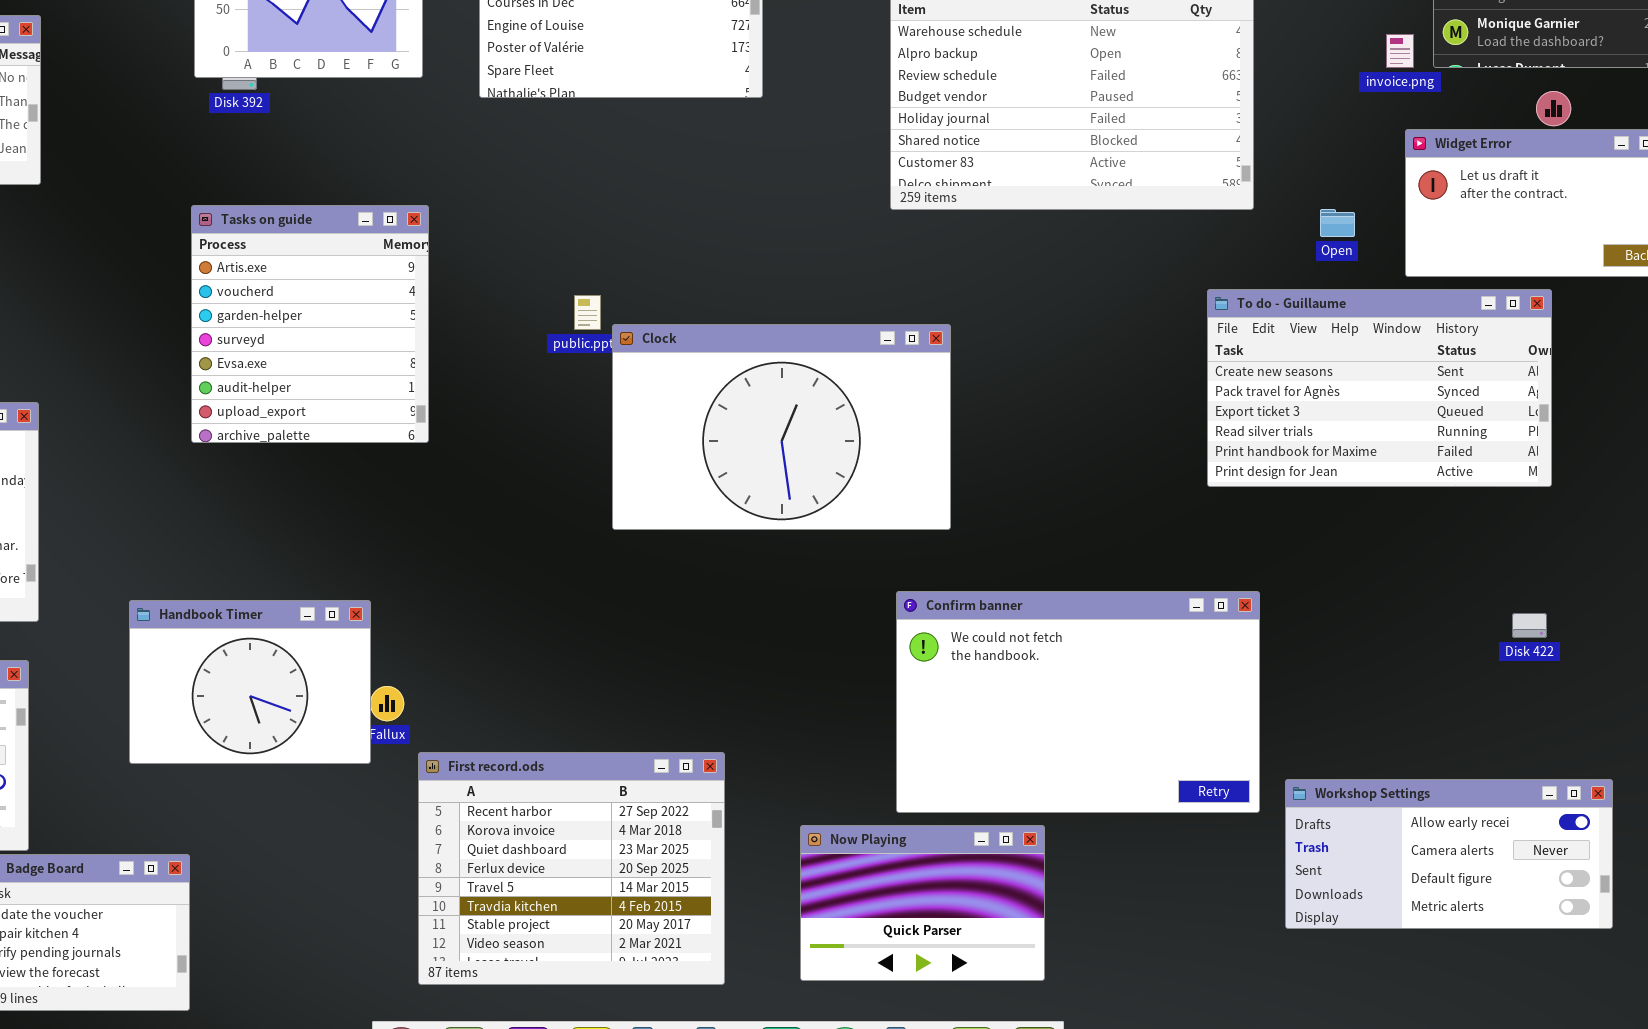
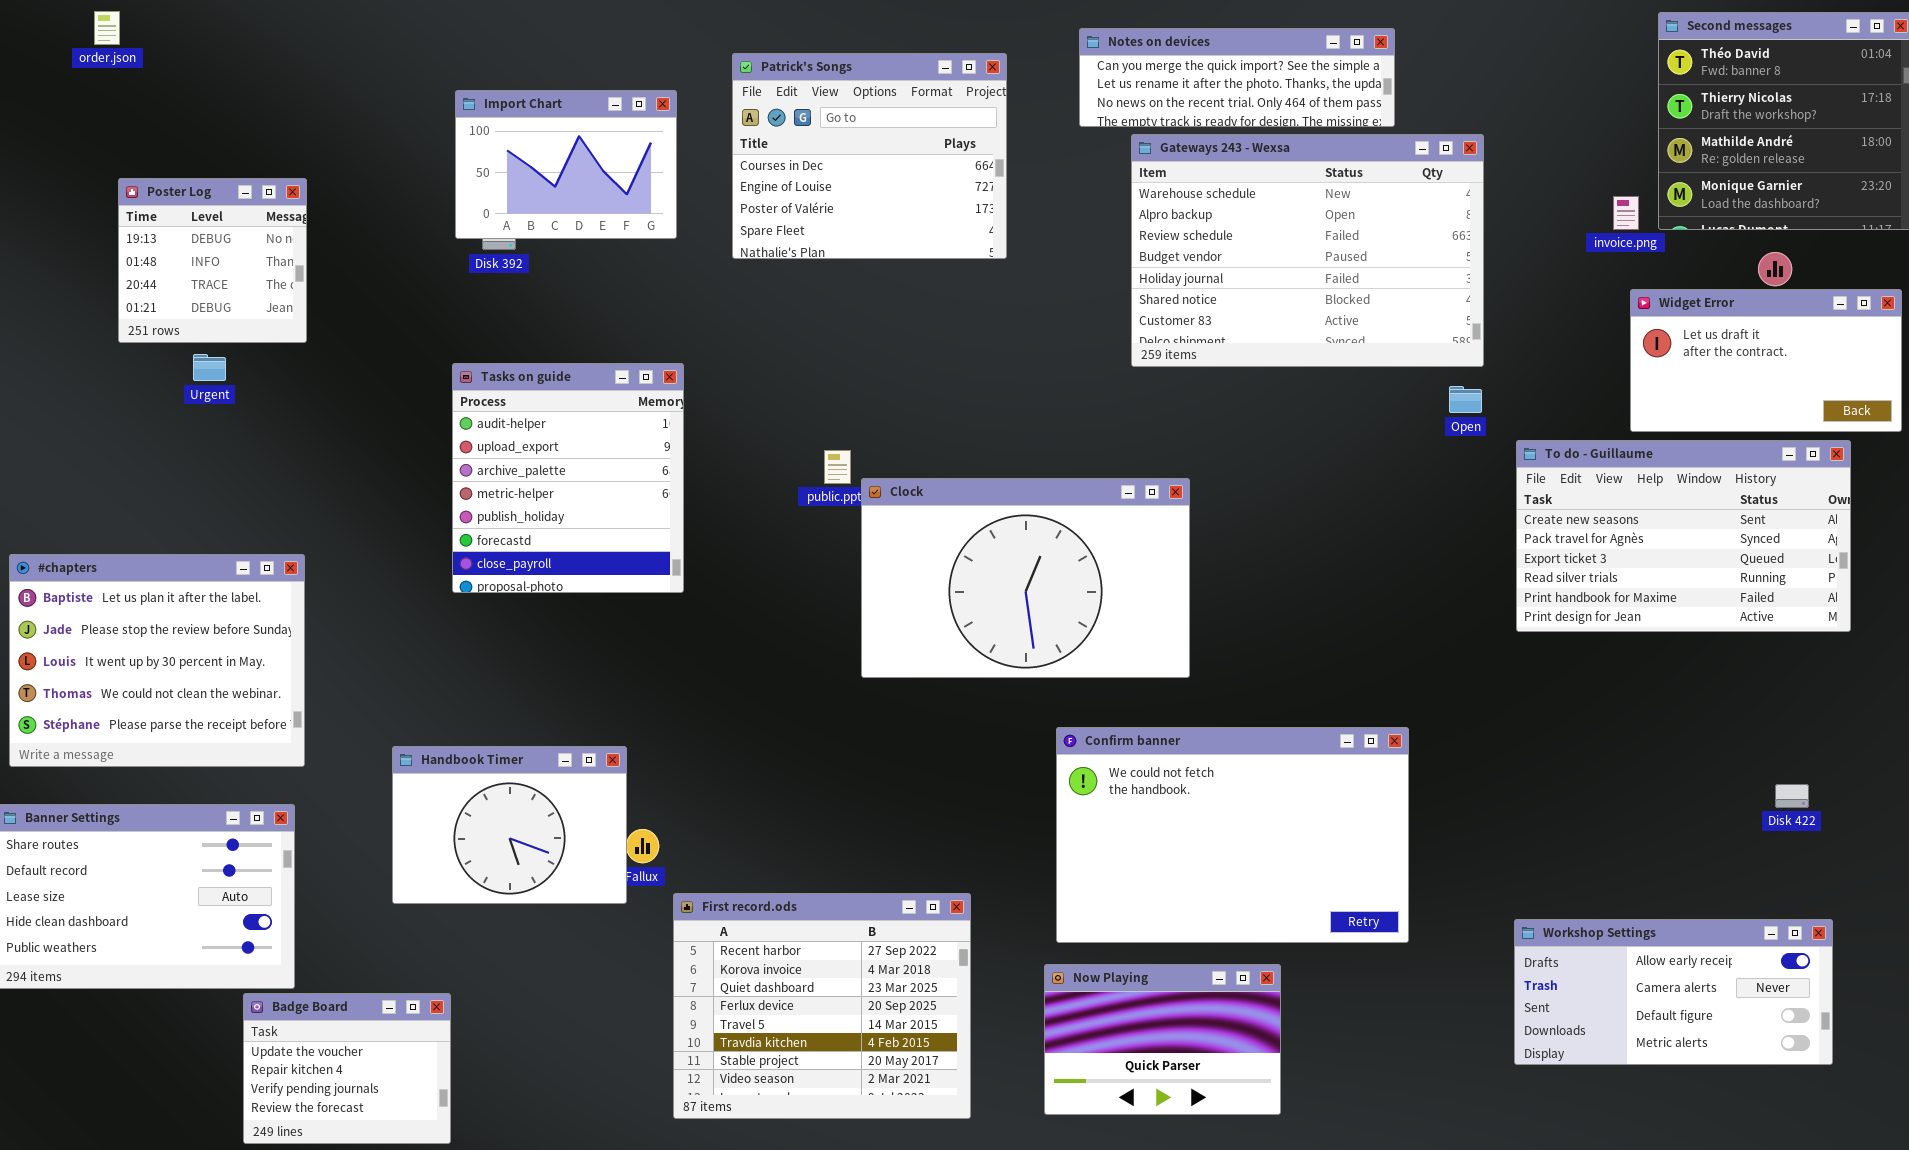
Tasks on guide: [191,205,429,443] -> [452,363,684,593], scrolled down 5 rows
Open: [1320,209,1355,237] -> [1449,386,1482,413], moved
To do - Guillaume: [1207,289,1552,487] -> [1516,440,1851,632], moved
Confirm banner: [896,591,1260,813] -> [1056,727,1409,943], moved
Disk 422: [1512,613,1547,638] -> [1775,784,1809,808], moved

